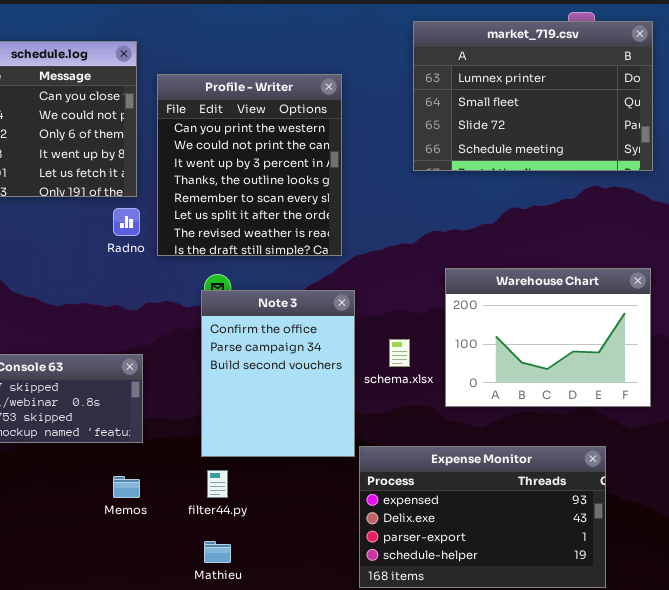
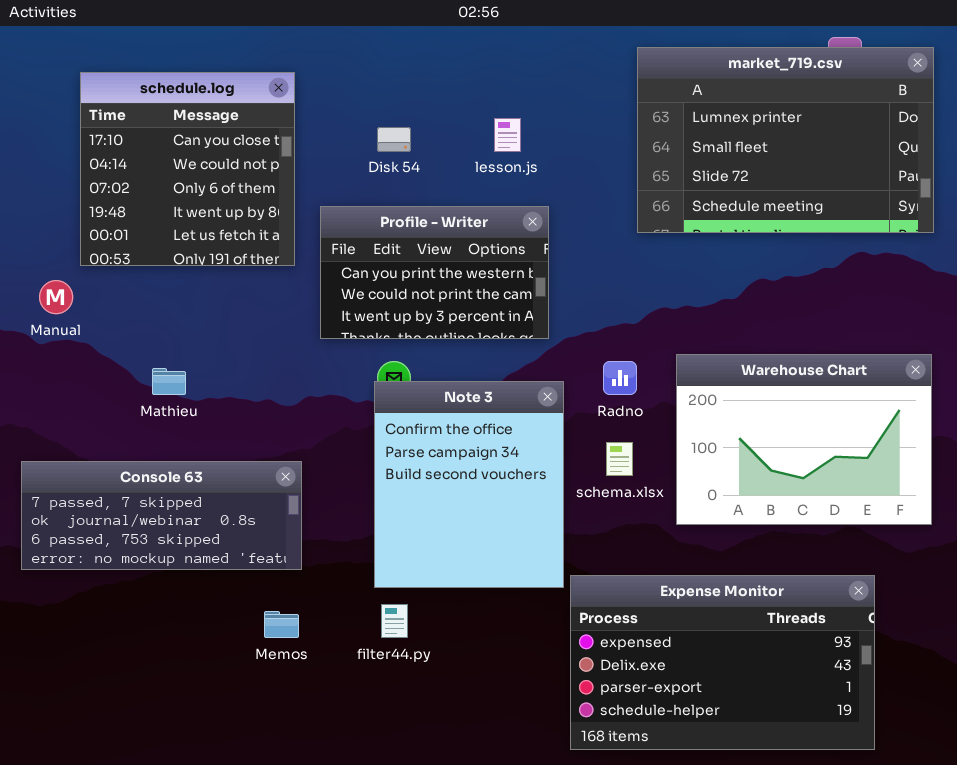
Profile - Writer: [157,74,342,256] -> [320,206,549,339], resized
Radno: [113,208,140,236] -> [603,361,637,395], moved
Mathieu: [204,541,231,563] -> [152,368,186,395], moved

